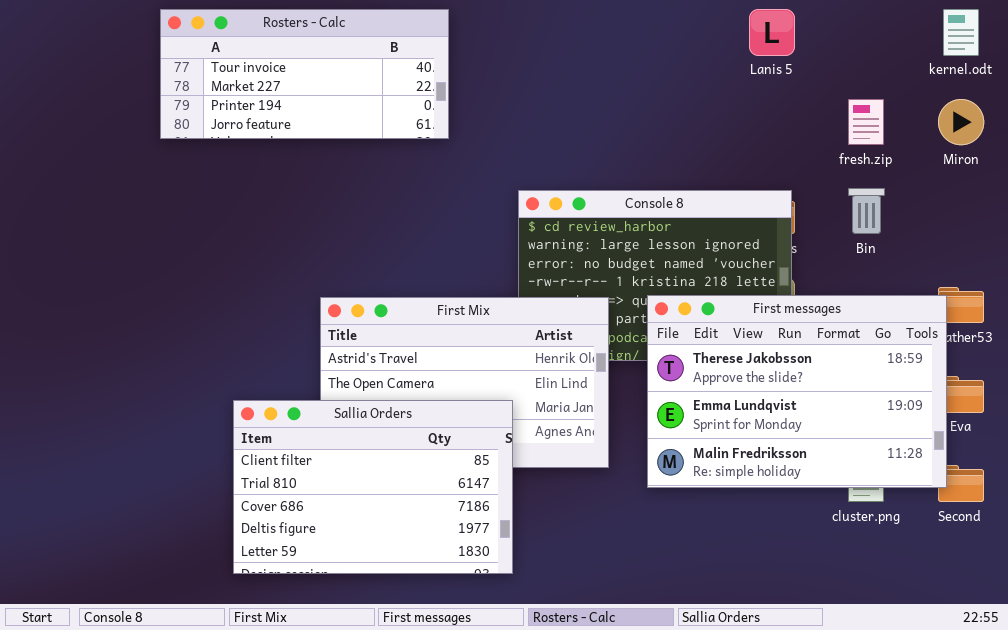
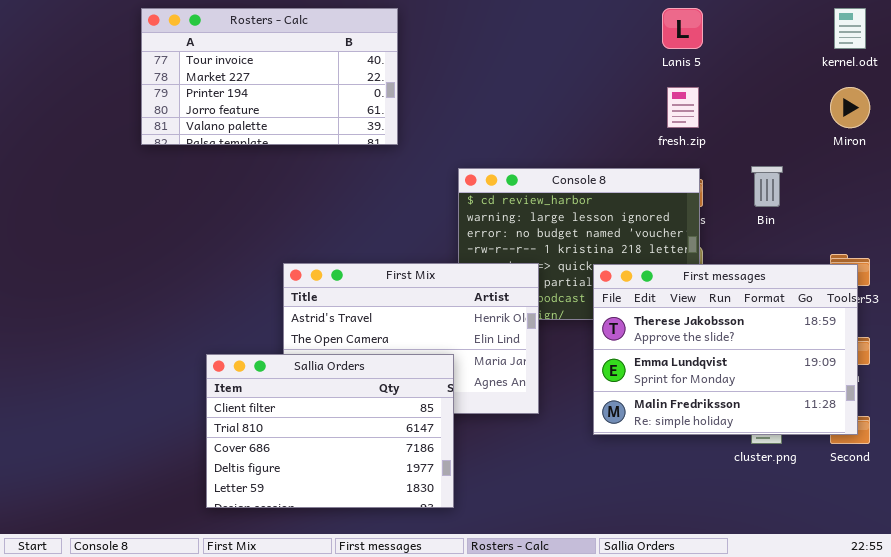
Rosters - Calc: [160,9,449,139] -> [141,8,398,145], resized
fresh.zip: [848,99,884,145] -> [667,87,699,128], moved
First messages: [647,295,947,488] -> [593,264,858,435], moved

